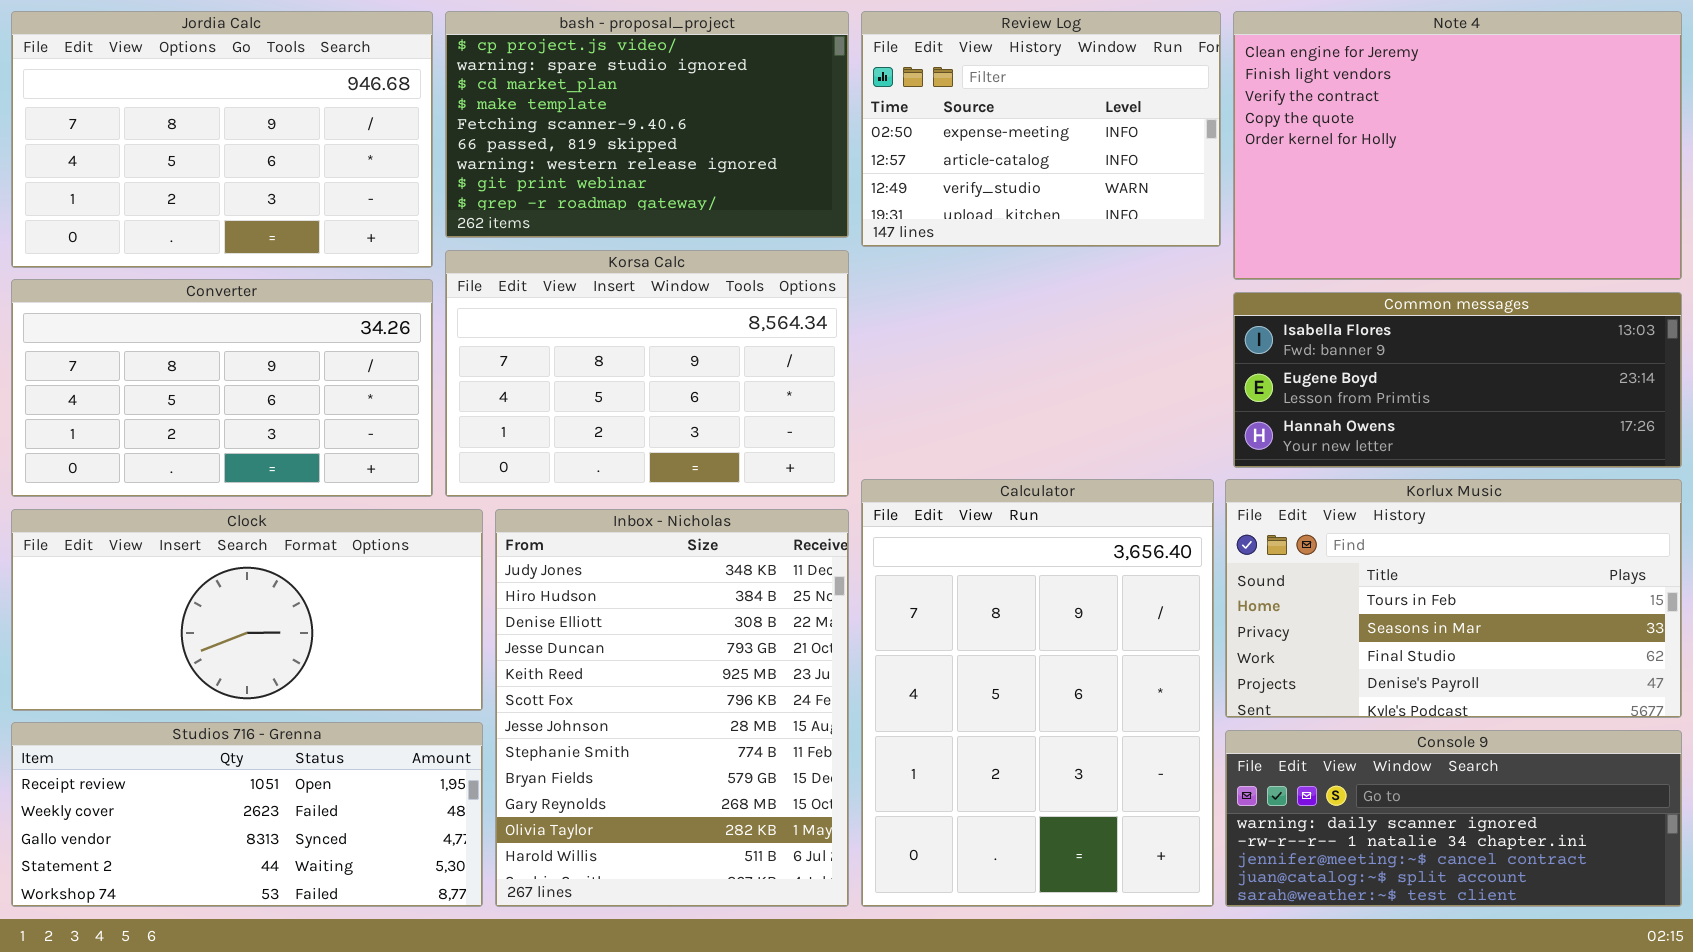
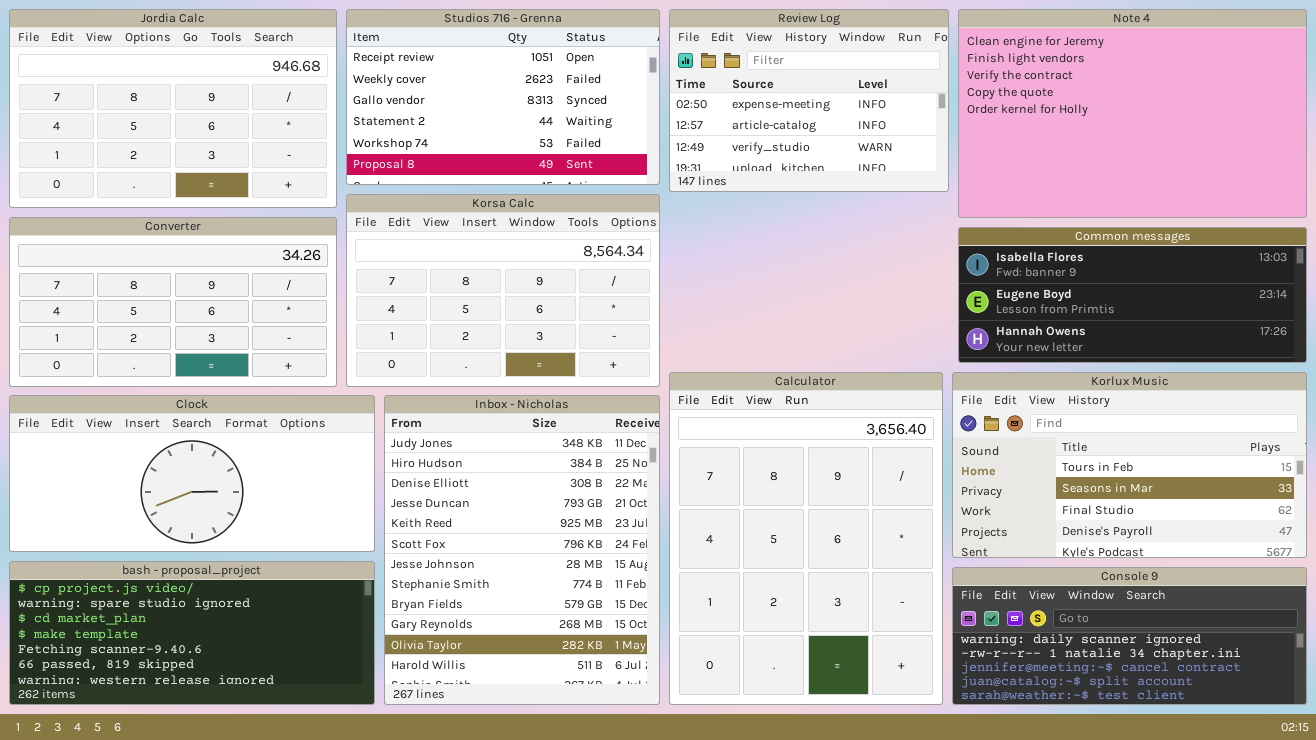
bash - proposal_project: [445,11,849,238] -> [9,561,375,705], moved, resized
Studios 716 - Grenna: [11,722,483,907] -> [346,9,660,185], moved, resized

